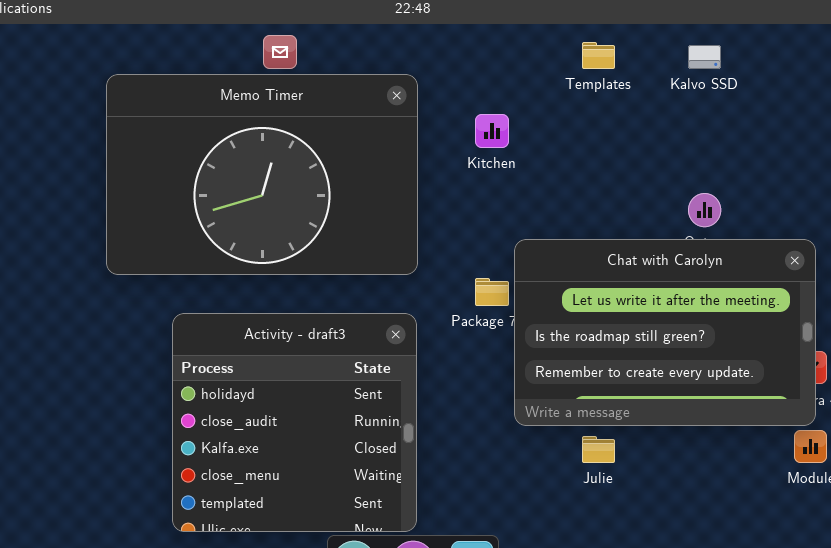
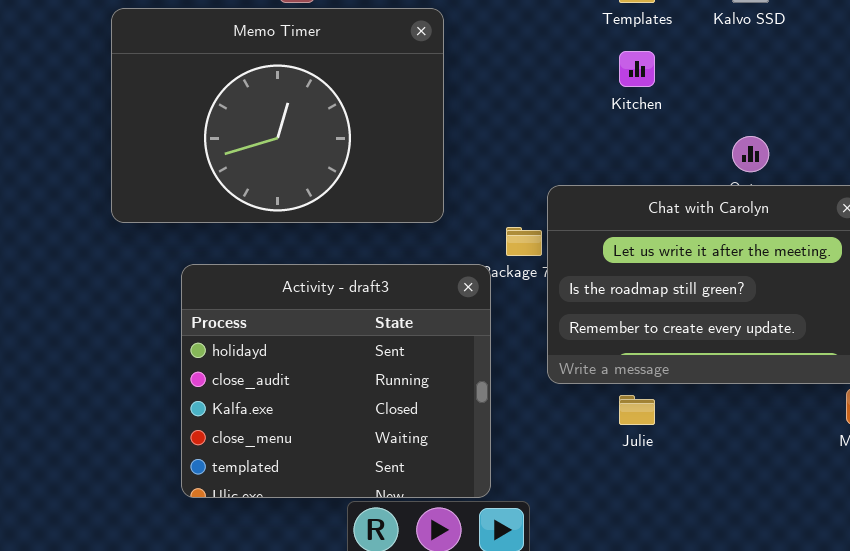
Kitchen: [475,114,509,148] -> [619,51,655,87], moved
Activity - draft3: [172,313,417,532] -> [181,264,491,498], resized

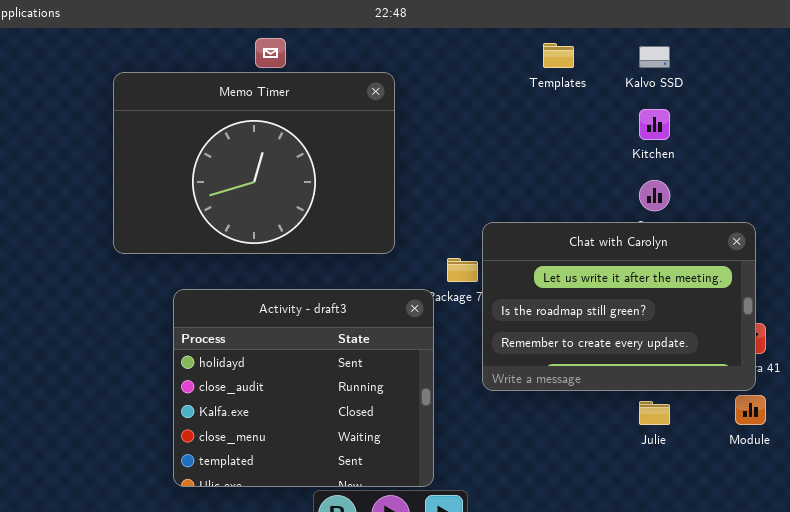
Kitchen: [619,51,655,87] -> [639,109,670,140], moved
Julie: [619,395,655,425] -> [639,401,670,425], moved

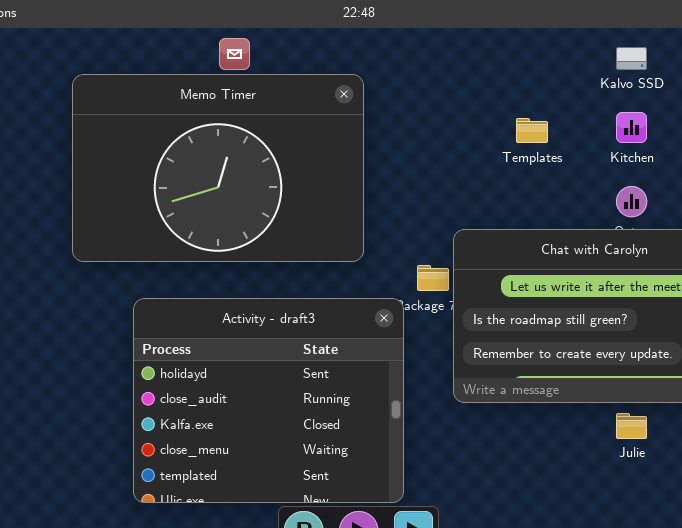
Templates: [543,43,574,68] -> [516,118,548,143], moved

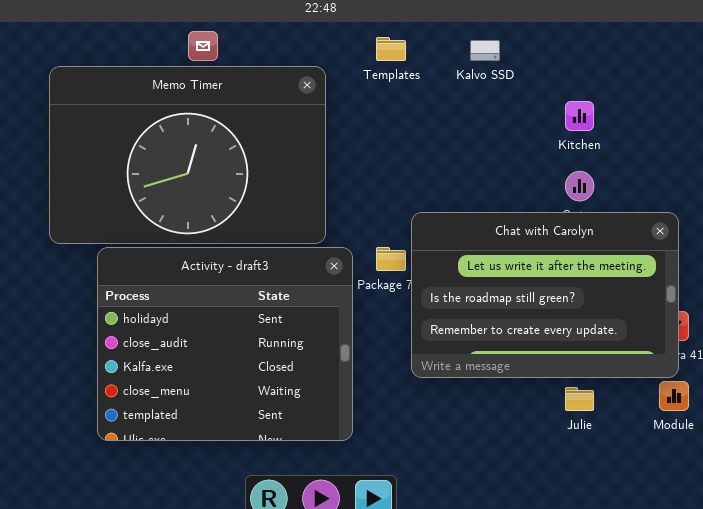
Kalvo SSD: [616,47,647,70] -> [470,40,500,61], moved
Templates: [516,118,548,143] -> [376,37,406,61], moved
Activity - draft3: [133,298,404,503] -> [97,247,353,441], moved

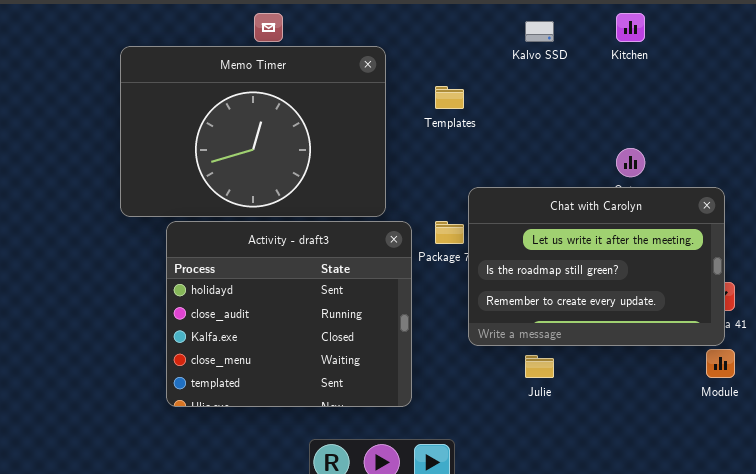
Templates: [376,37,406,61] -> [435,86,464,109], moved
Kitchen: [565,101,594,131] -> [616,13,645,42], moved
Julie: [565,387,594,411] -> [525,355,554,378], moved

